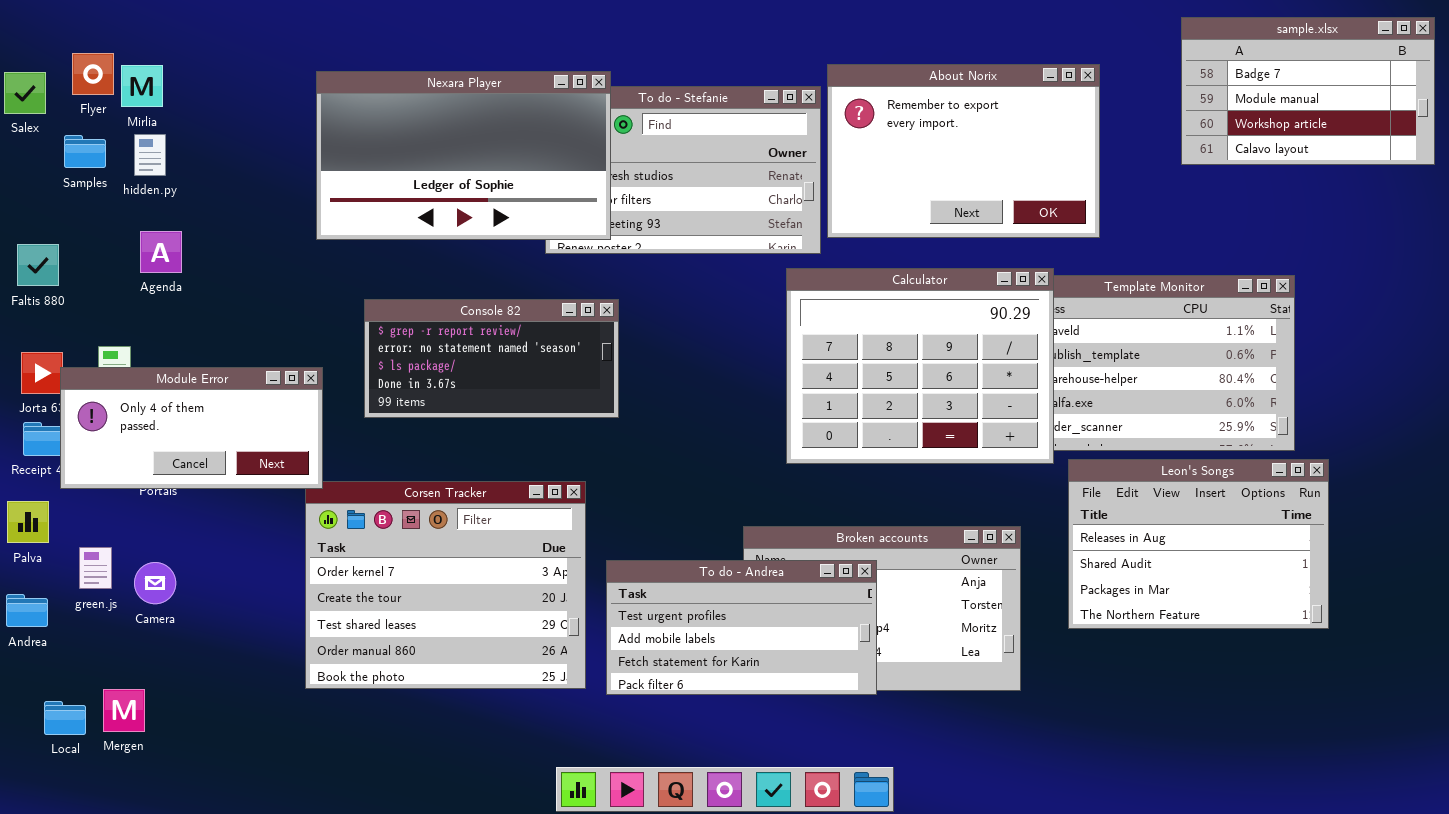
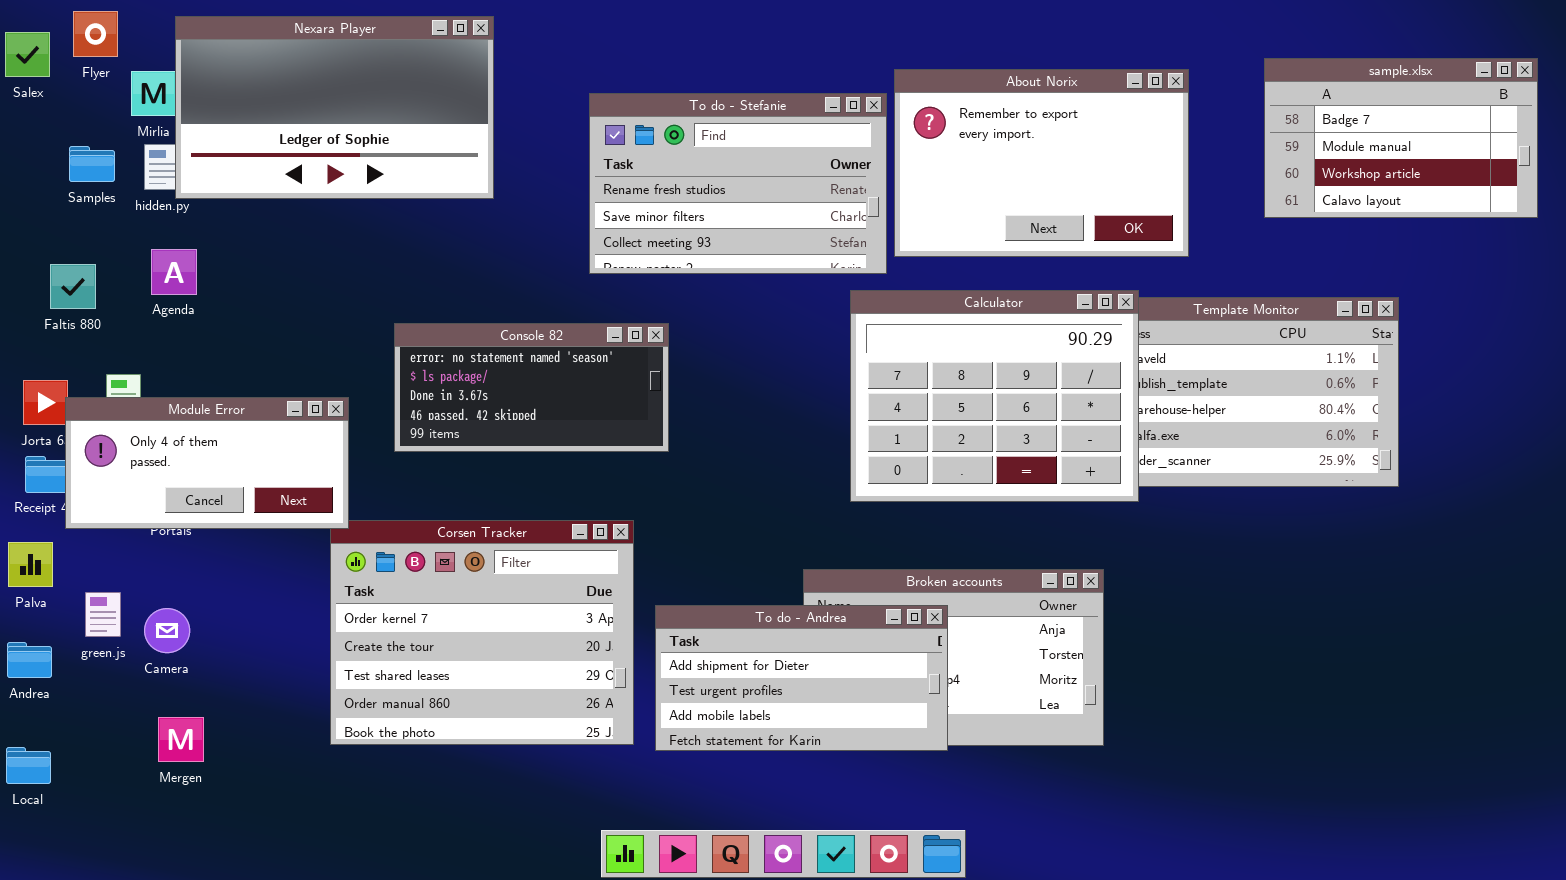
sample.xlsx: [1181,17,1435,165] -> [1264,58,1538,218], moved
Flyer: [72,53,114,95] -> [73,11,118,57], moved
Nexara Player: [316,71,611,240] -> [175,16,494,199], moved
Salex: [4,72,46,114] -> [5,32,50,77], moved
Faltis 880: [17,244,59,286] -> [50,264,96,309], moved
Console 82: [364,299,619,418] -> [394,323,669,452], scrolled down 1 row
Leon's Songs: [1068,459,1329,629] -> none, closed
To do - Andrea: [606,560,877,695] -> [655,605,948,751], scrolled up 1 row
Mergen: [103,689,145,732] -> [158,717,204,762], moved
Local: [44,701,86,735] -> [6,747,51,784], moved

